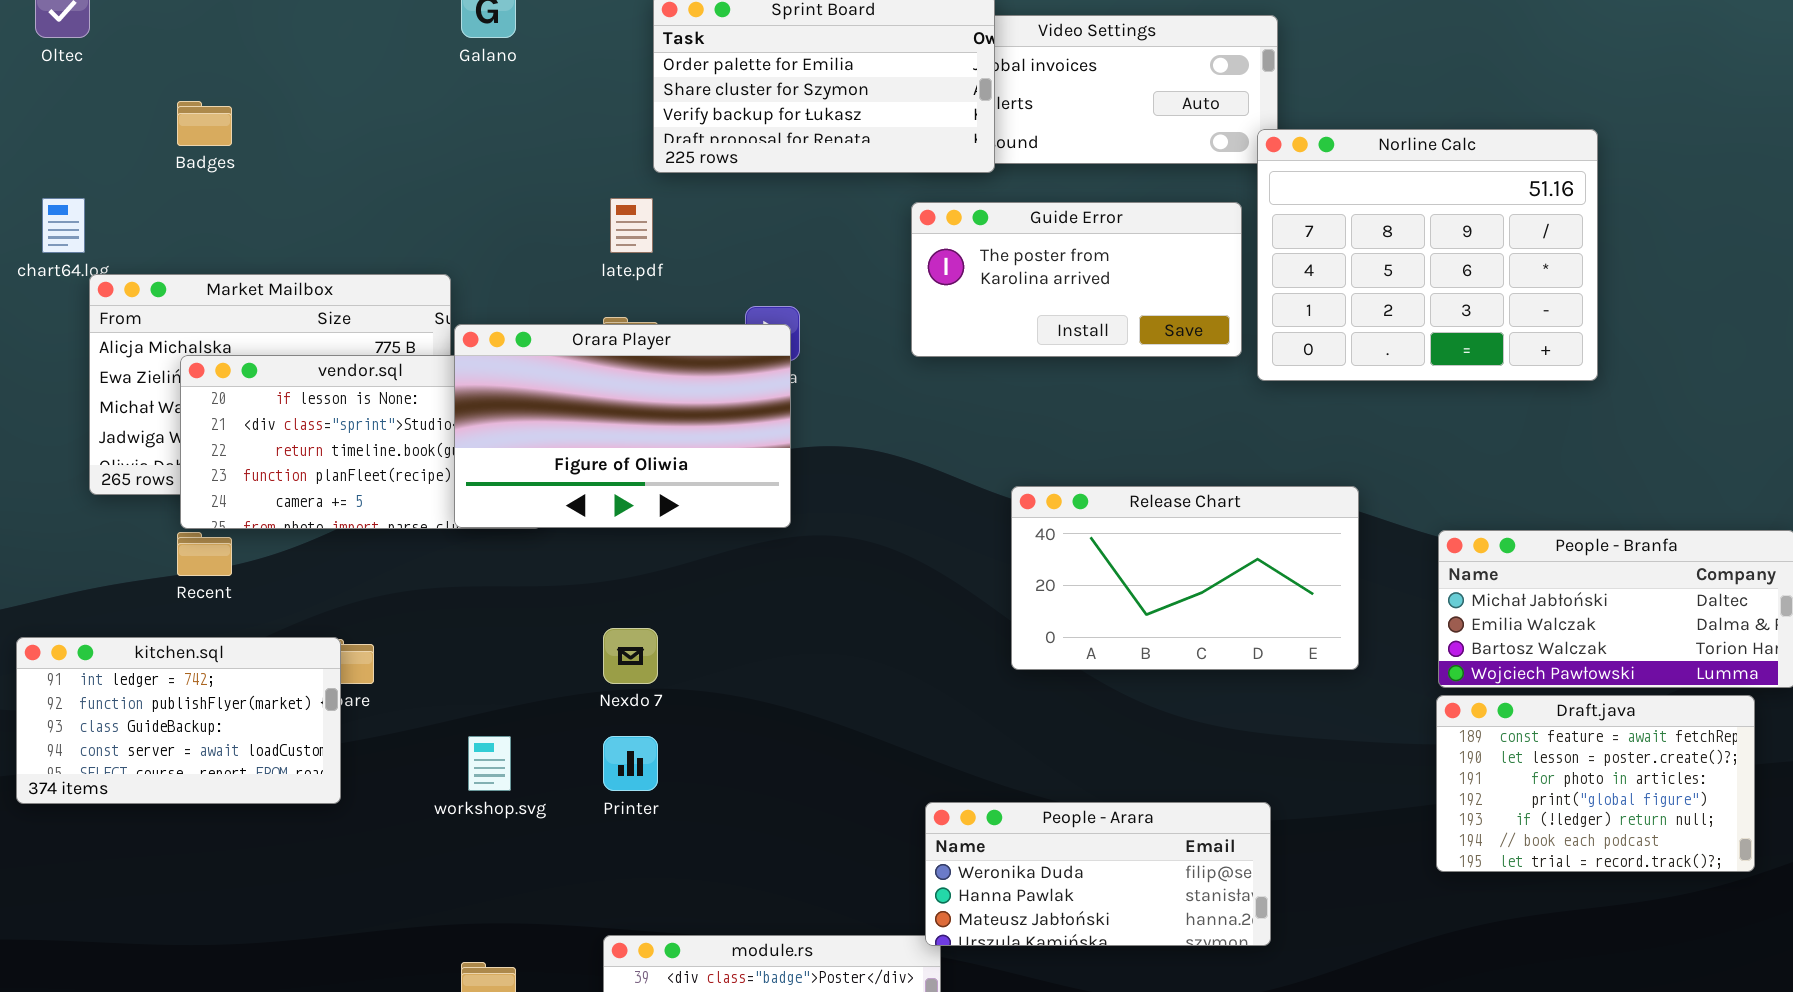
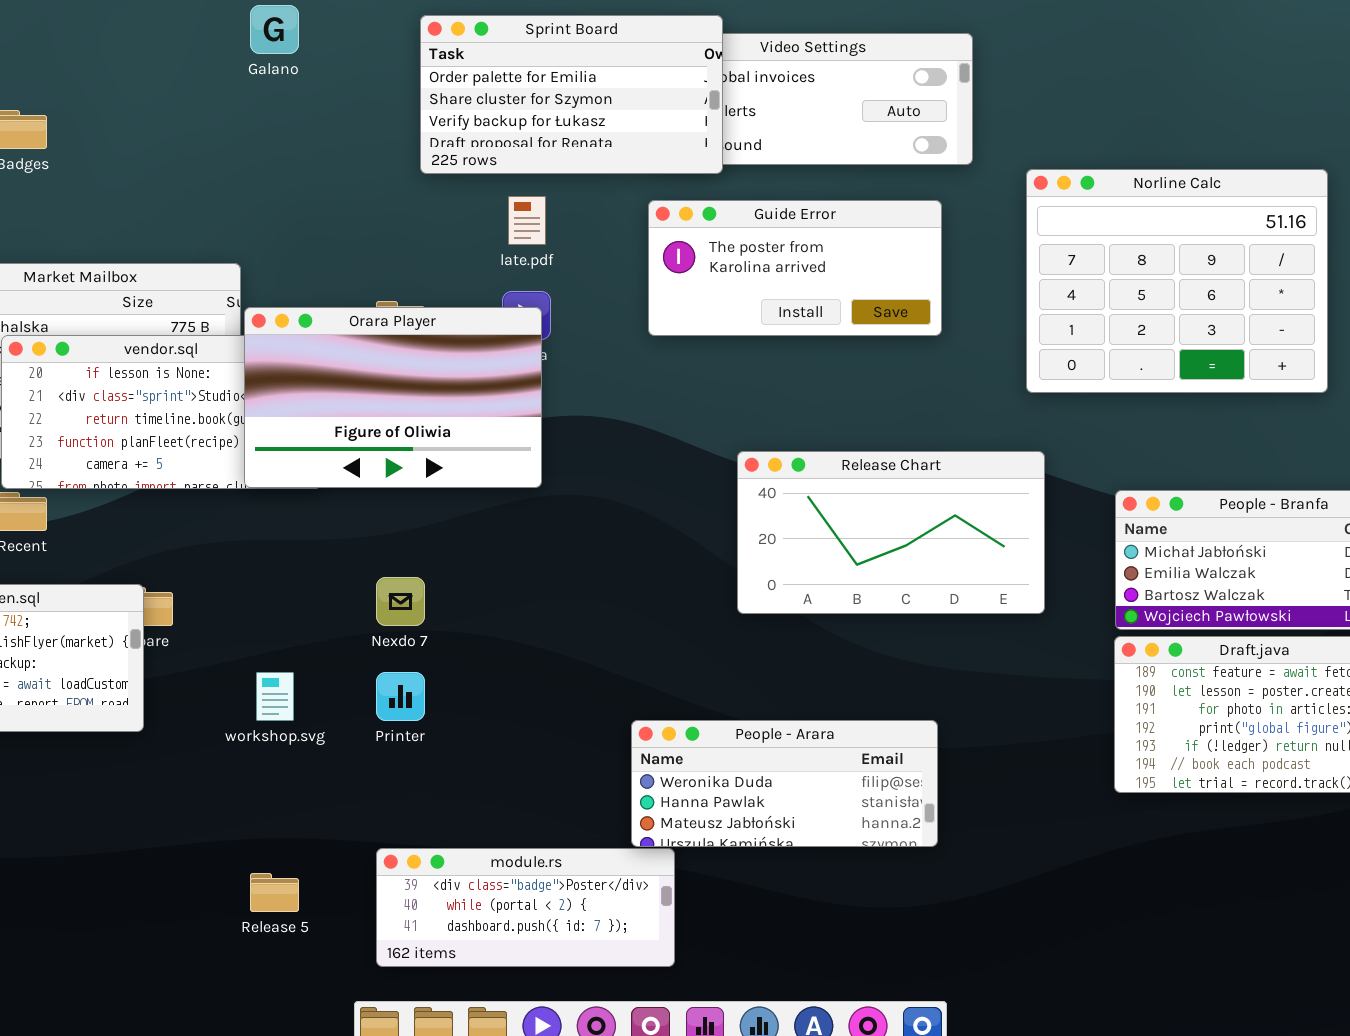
Norline Calc: [1257,129,1598,381] -> [1026,169,1328,393], moved
late.pdf: [610,198,653,253] -> [508,196,546,245], moved
People - Arara: [925,802,1271,946] -> [631,720,938,847], moved

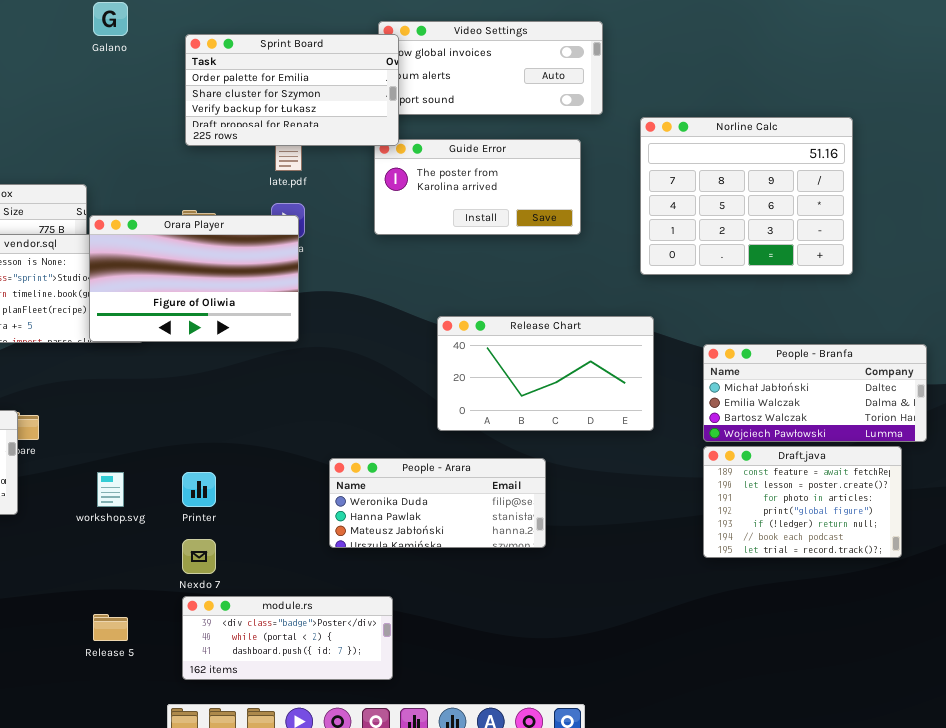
Sprint Board: [420,15,723,174] -> [185,34,399,146], moved
Nexdo 7: [376,577,425,626] -> [182,539,216,574], moved
People - Arara: [631,720,938,847] -> [329,458,546,548], moved

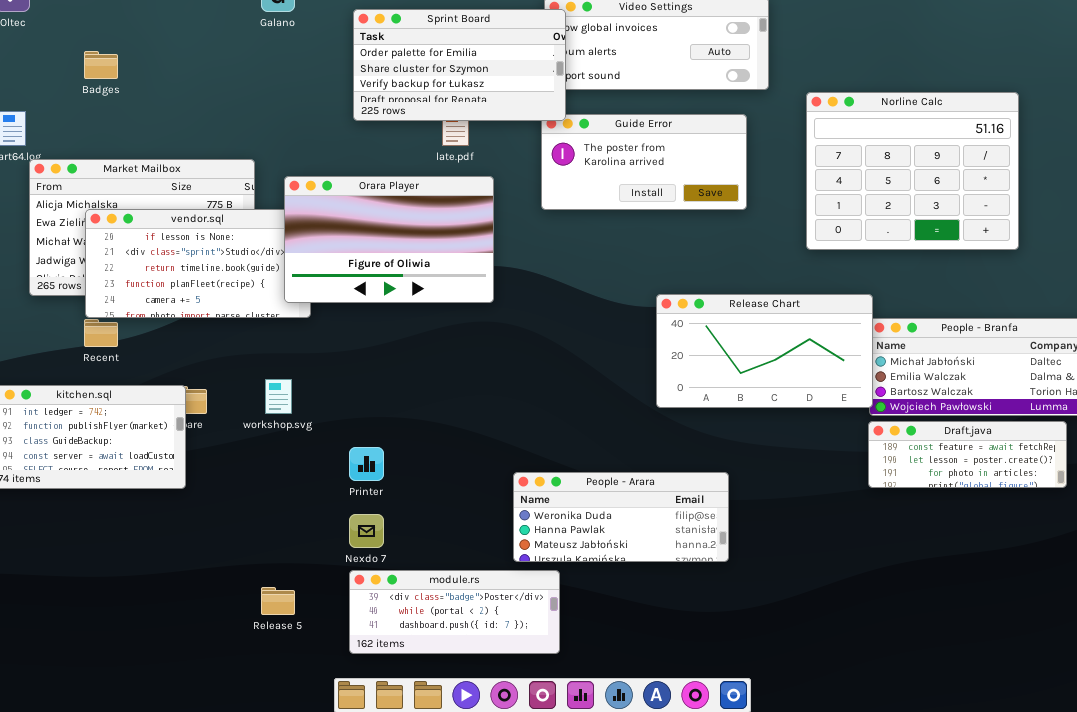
Orara Player: [89,215,299,342] -> [284,176,494,303], moved
Release Chart: [437,316,654,431] -> [656,294,873,408], moved
Draft.java: [703,446,902,558] -> [868,421,1067,488], resized
People - Arara: [329,458,546,548] -> [513,472,729,562], moved
workshop.svg: [97,472,124,507] -> [265,379,292,414], moved

